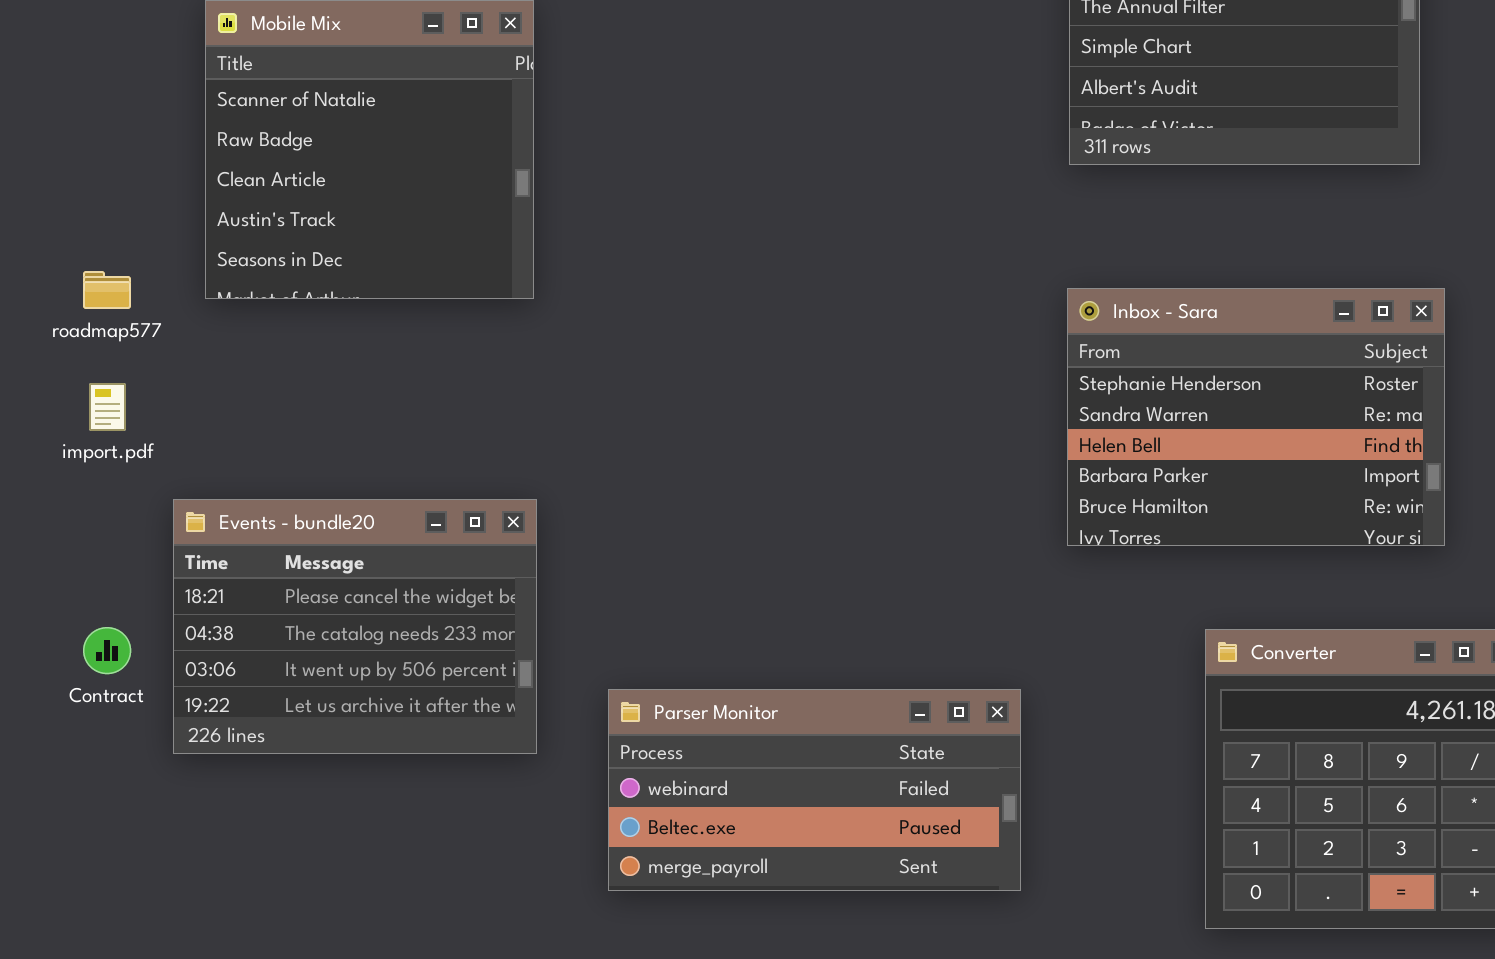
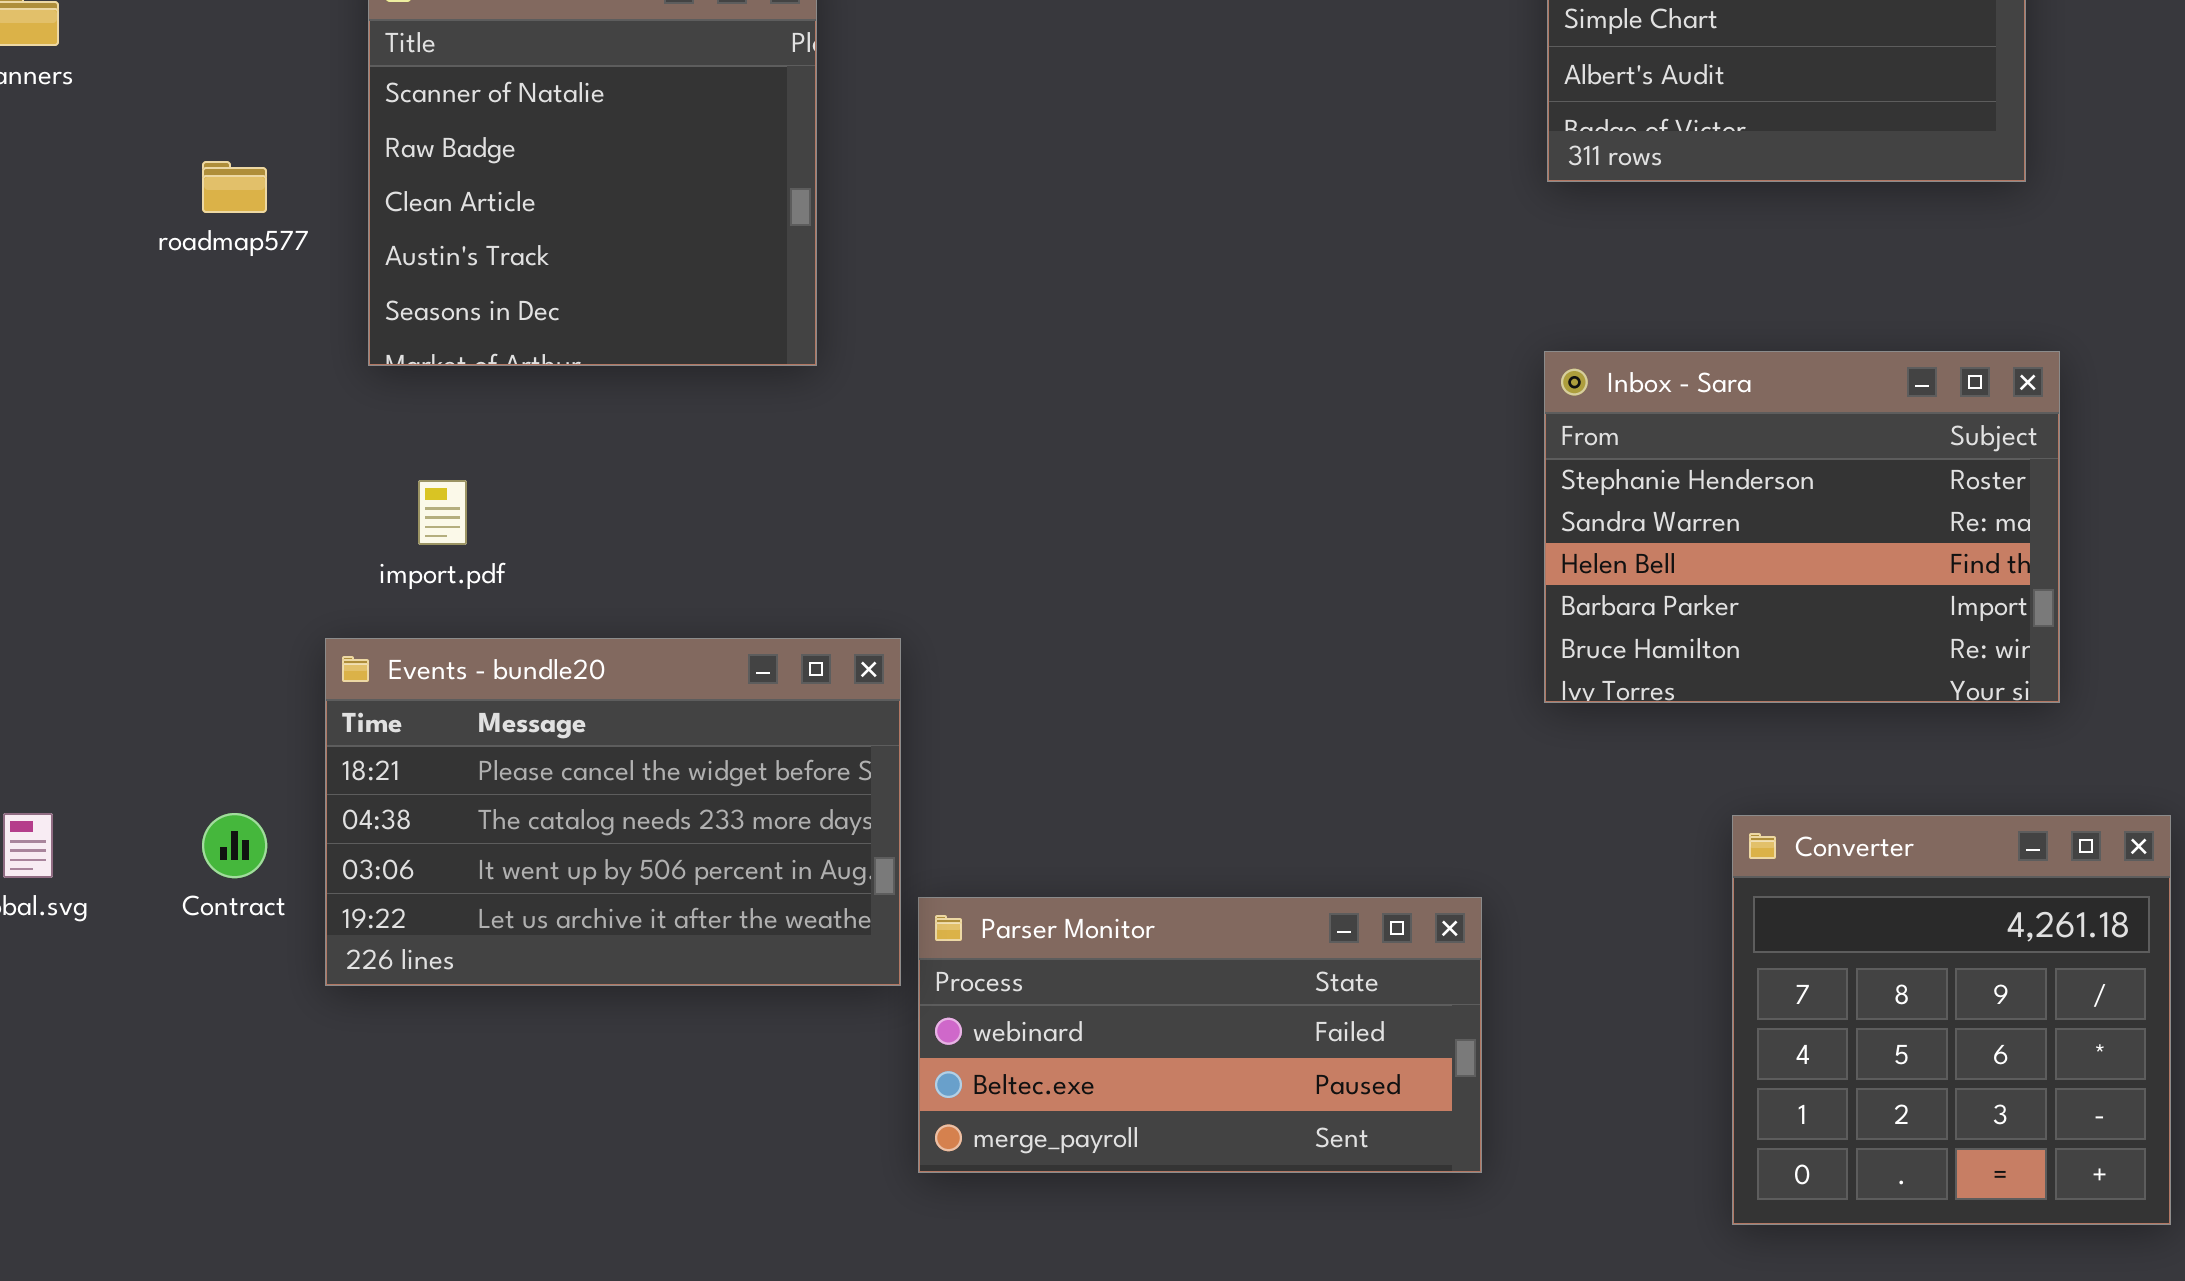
roadmap577: [83,271,131,309] -> [202,161,267,213], moved
import.pdf: [89,383,126,431] -> [418,480,467,545], moved
Events - bundle20: [173,499,537,754] -> [325,638,901,986], resized

